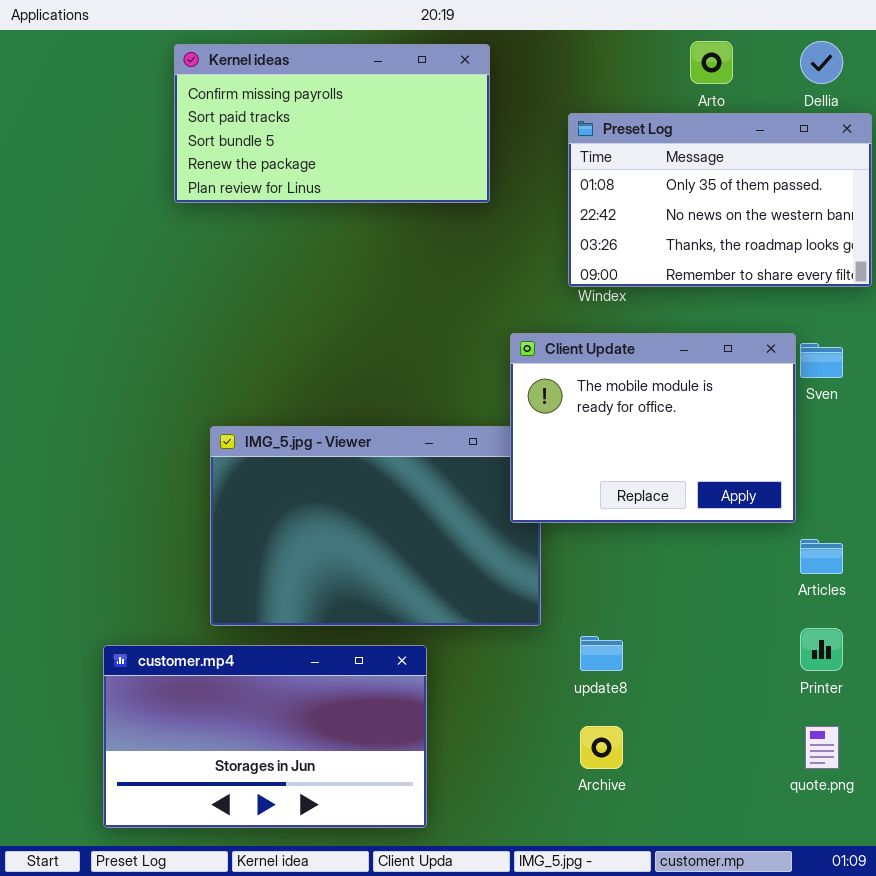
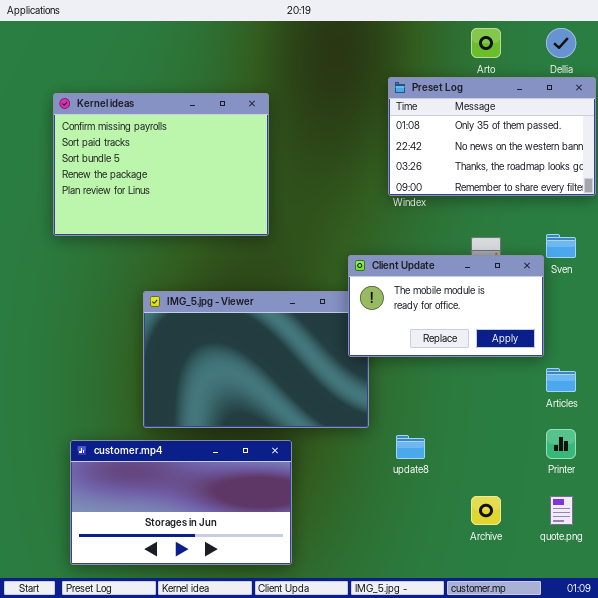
Kernel ideas: [174,44,490,203] -> [53,93,269,236], moved, resized
Client Update: [510,333,796,523] -> [348,255,544,357], resized
Archive: [580,726,623,769] -> [471,496,501,525], moved

